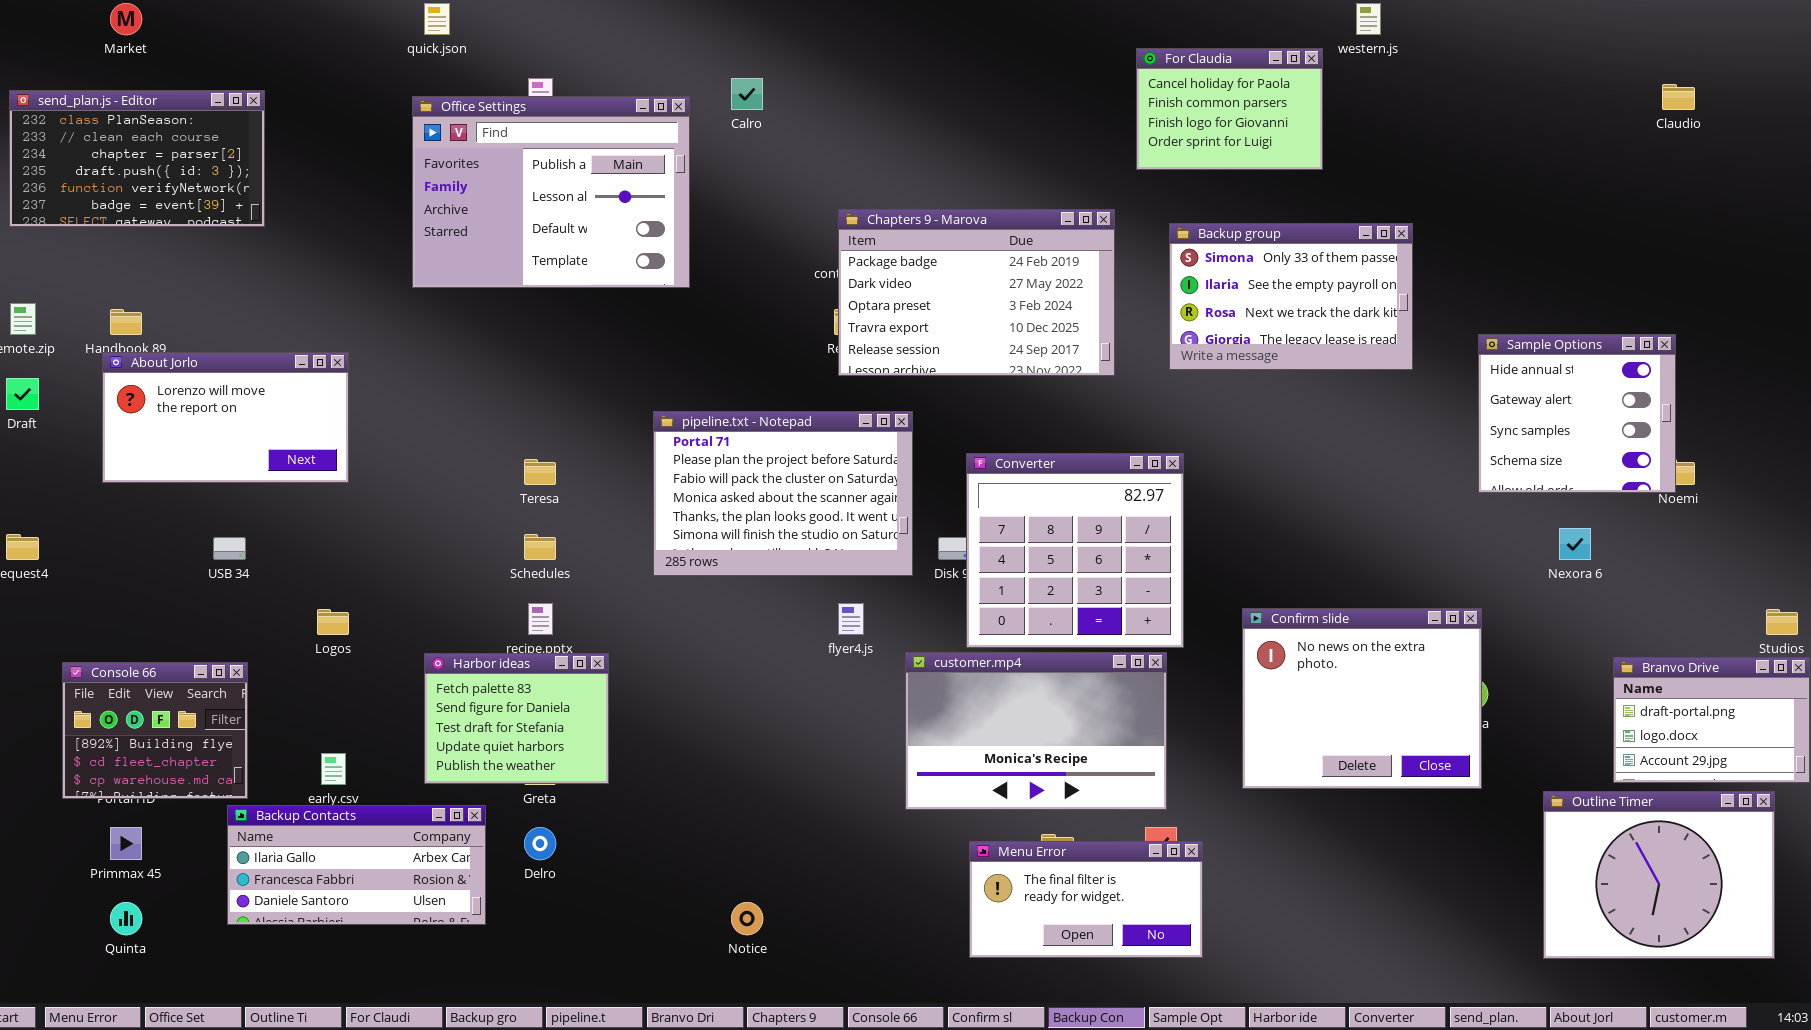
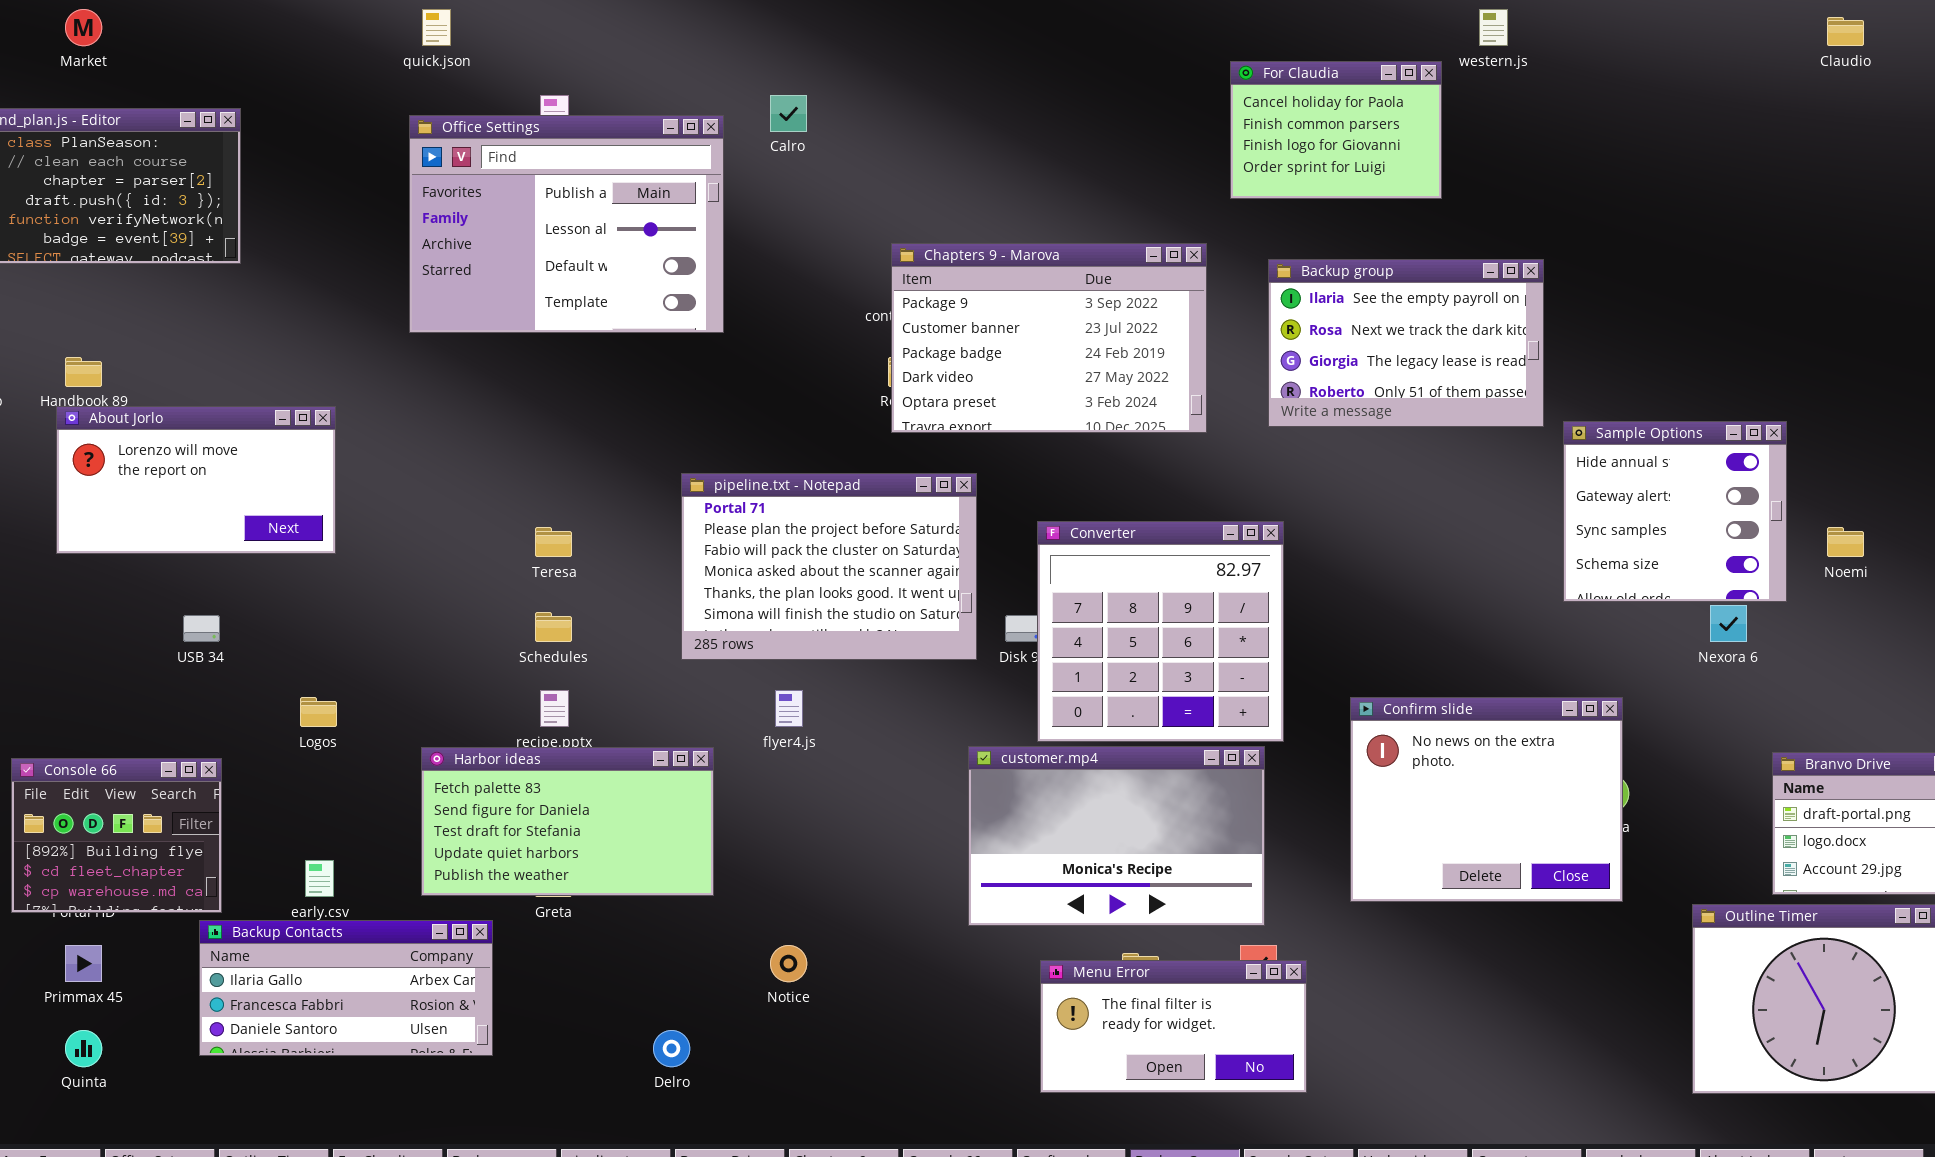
Claudio: [1662,84,1695,110] -> [1827,17,1864,46], moved
Chapters 9 - Marova: [838,209,1115,376] -> [891,243,1207,433], scrolled up 2 rows
Backup group: [1169,223,1413,370] -> [1268,259,1544,427], scrolled down 1 row
Sample Options: [1478,334,1676,493] -> [1563,421,1787,602], moved
flyer4.js: [838,603,864,635] -> [775,690,803,727], moved
Harbor ideas: [424,653,609,784] -> [421,747,714,896], resized
Delro: [524,827,556,860] -> [653,1030,690,1067], moved
Notice: [731,902,763,935] -> [770,945,807,982], moved

